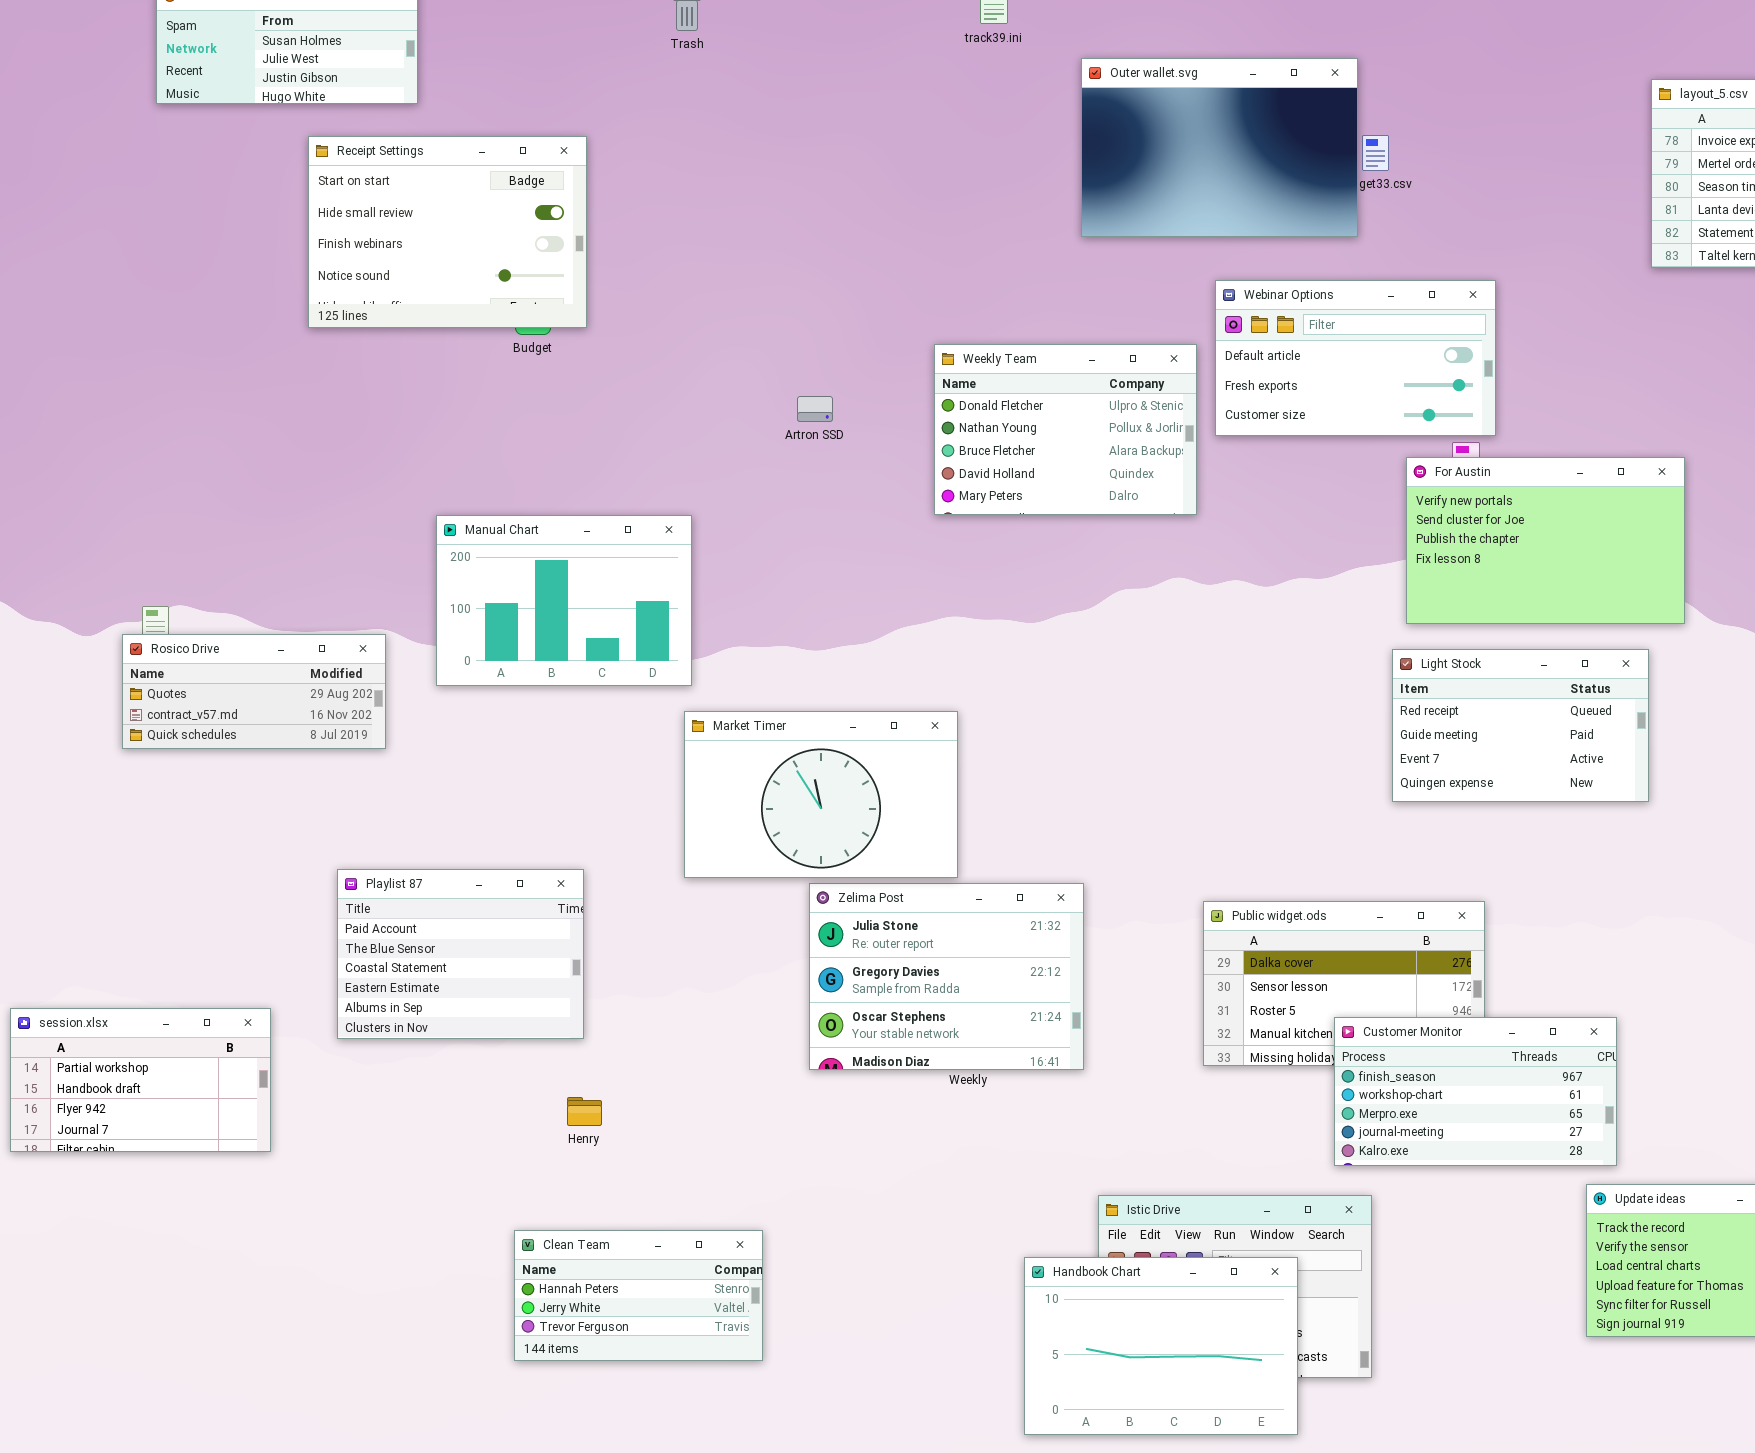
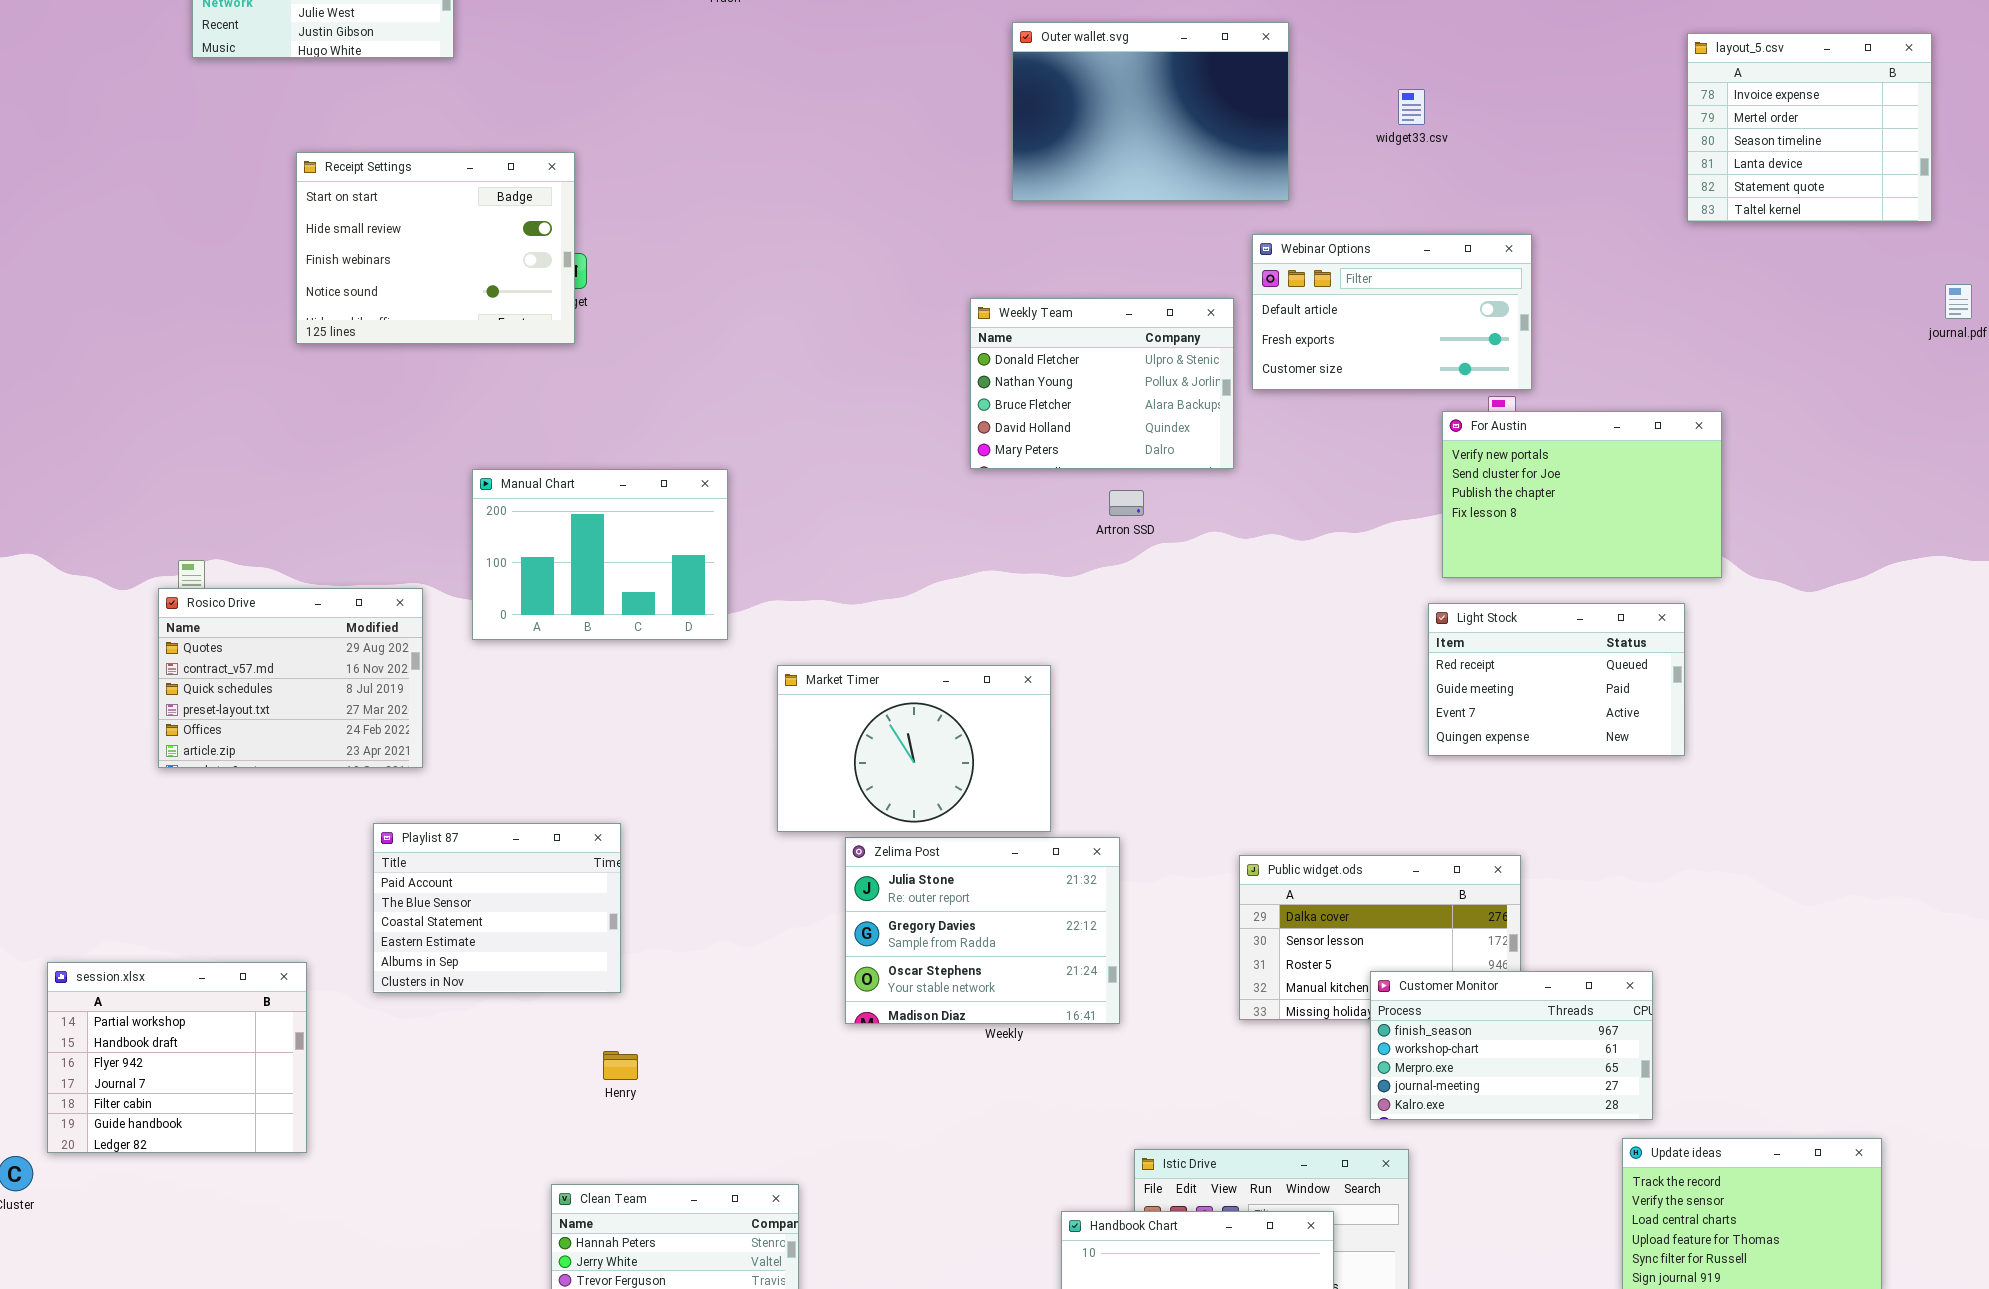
Outer wallet.svg: [1081,58,1358,237] -> [1012,22,1289,201], moved
Receipt Settings: [308,136,587,328] -> [296,152,575,344], moved
Artron SSD: [797,396,833,422] -> [1109,490,1144,516], moved
Rosico Drive: [122,634,386,749] -> [158,588,423,768], resized
Market Timer: [684,711,958,878] -> [777,665,1051,832], moved
session.xlsx: [10,1008,271,1152] -> [47,962,307,1153], resized

